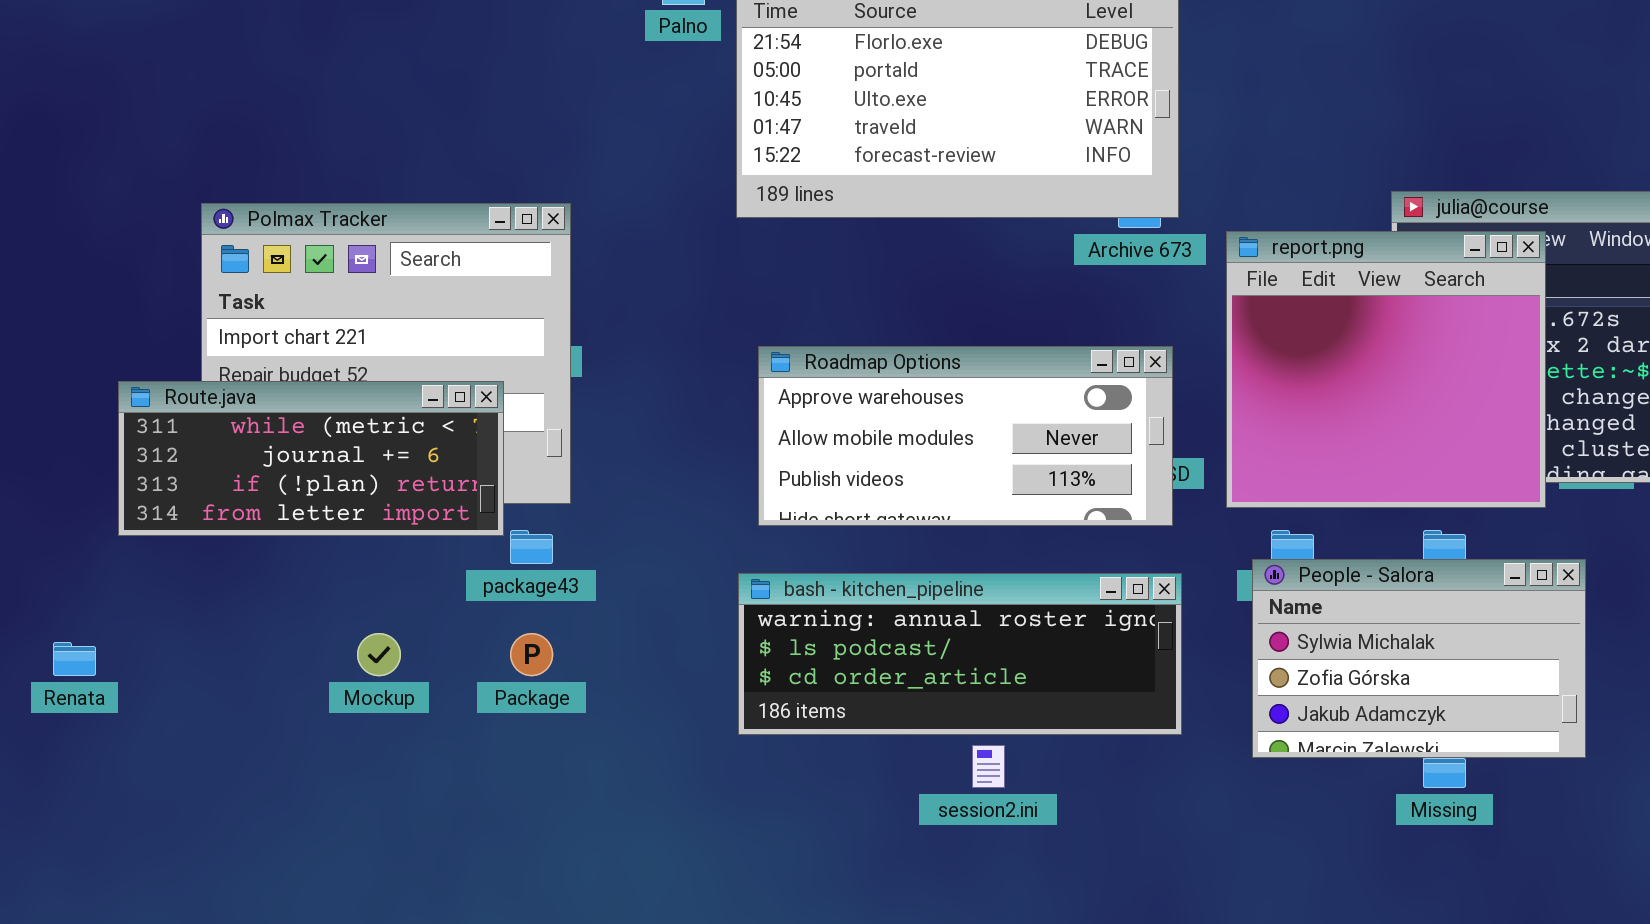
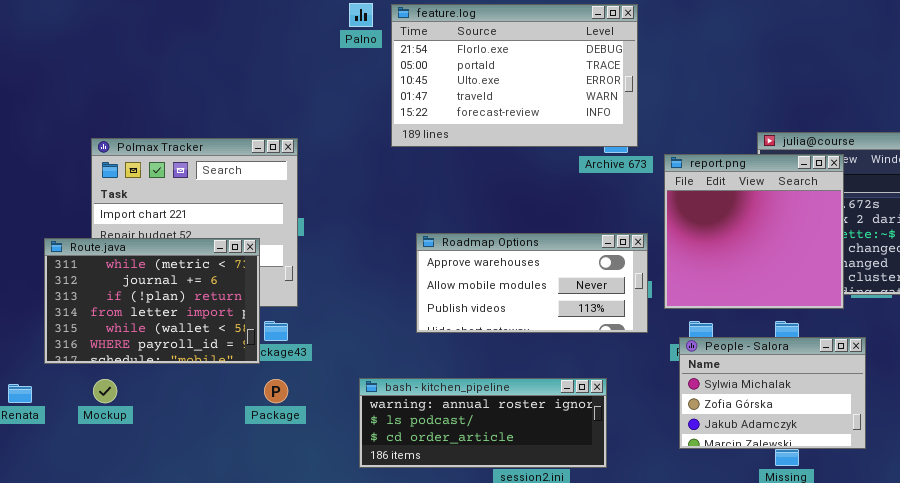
Roadmap Options: [758,346,1173,526] -> [416,233,648,333], moved
Route.java: [118,381,504,536] -> [44,238,260,364], resized
bash - kitchen_pipeline: [738,573,1182,735] -> [359,378,607,468], moved
Mockup: [357,633,401,676] -> [93,379,117,403], moved

